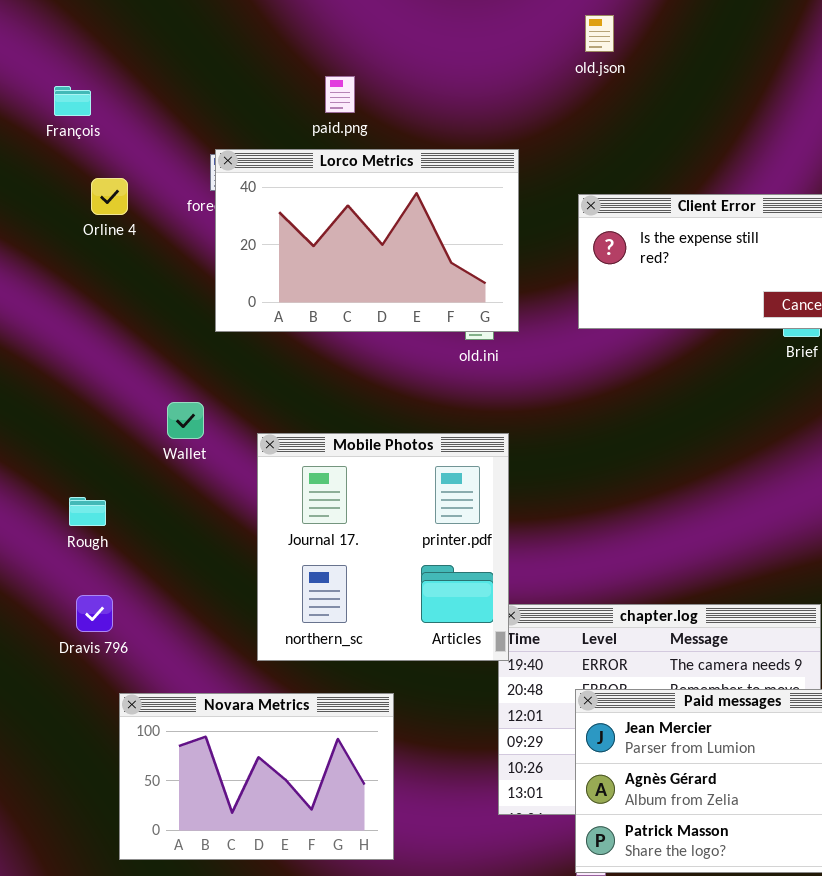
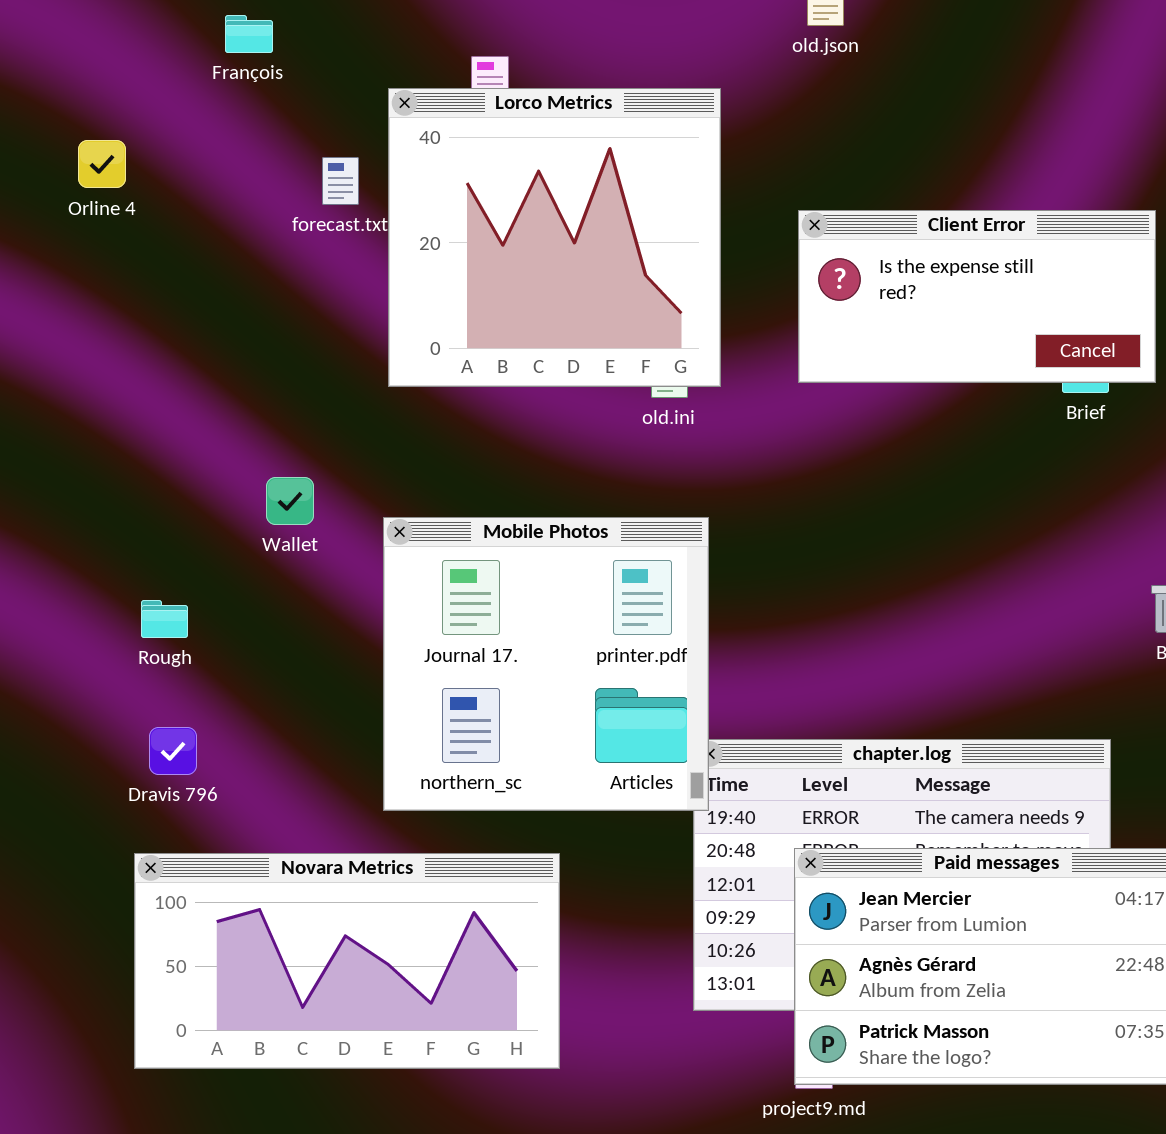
François: [54,86,91,116] -> [225,15,273,53], moved
Lorco Metrics: [215,149,519,332] -> [388,88,721,387], resized
Orline 4: [91,178,128,215] -> [78,140,126,188], moved
Novara Metrics: [119,693,394,860] -> [134,853,560,1069], resized

